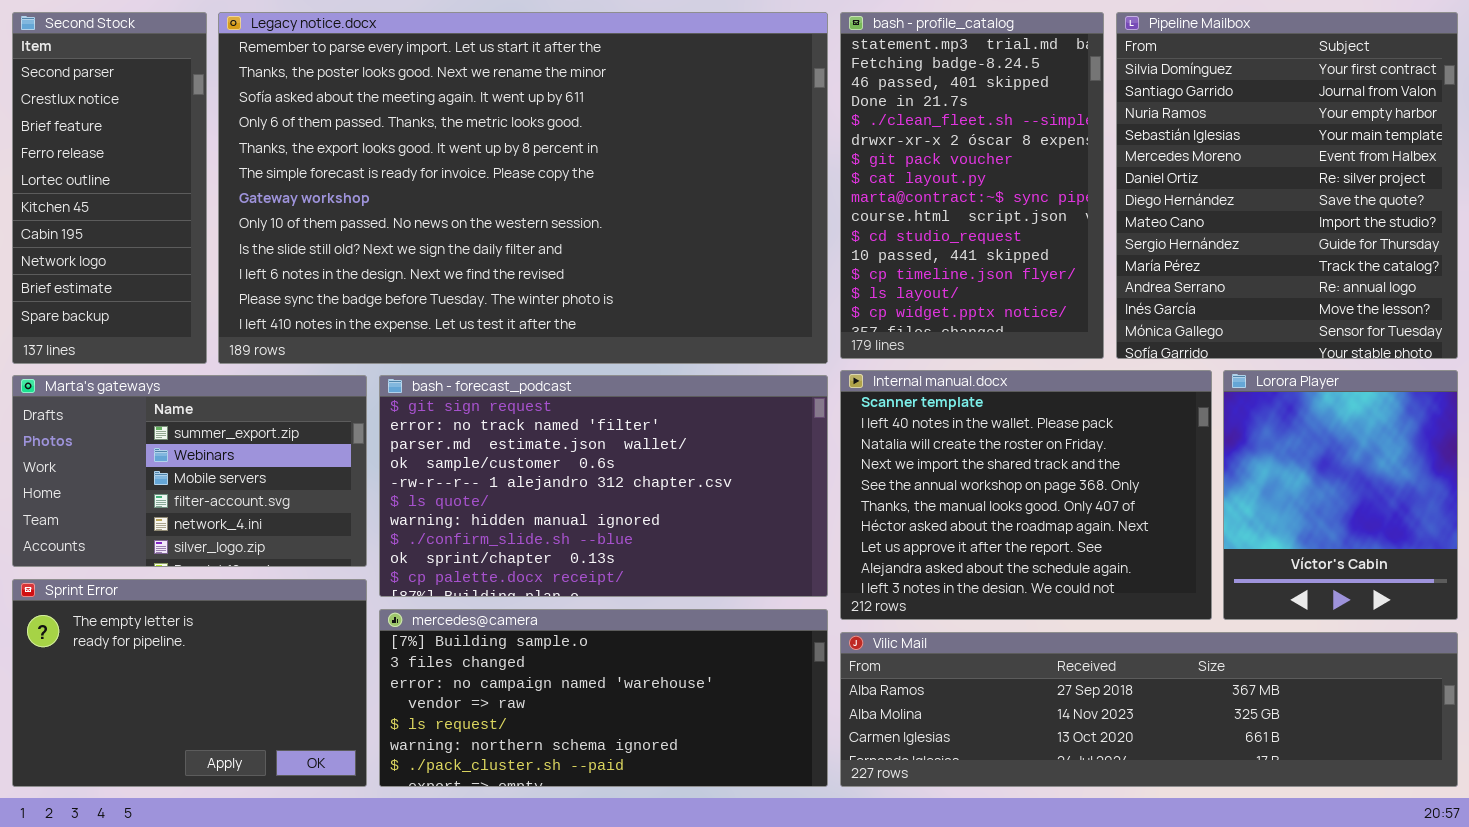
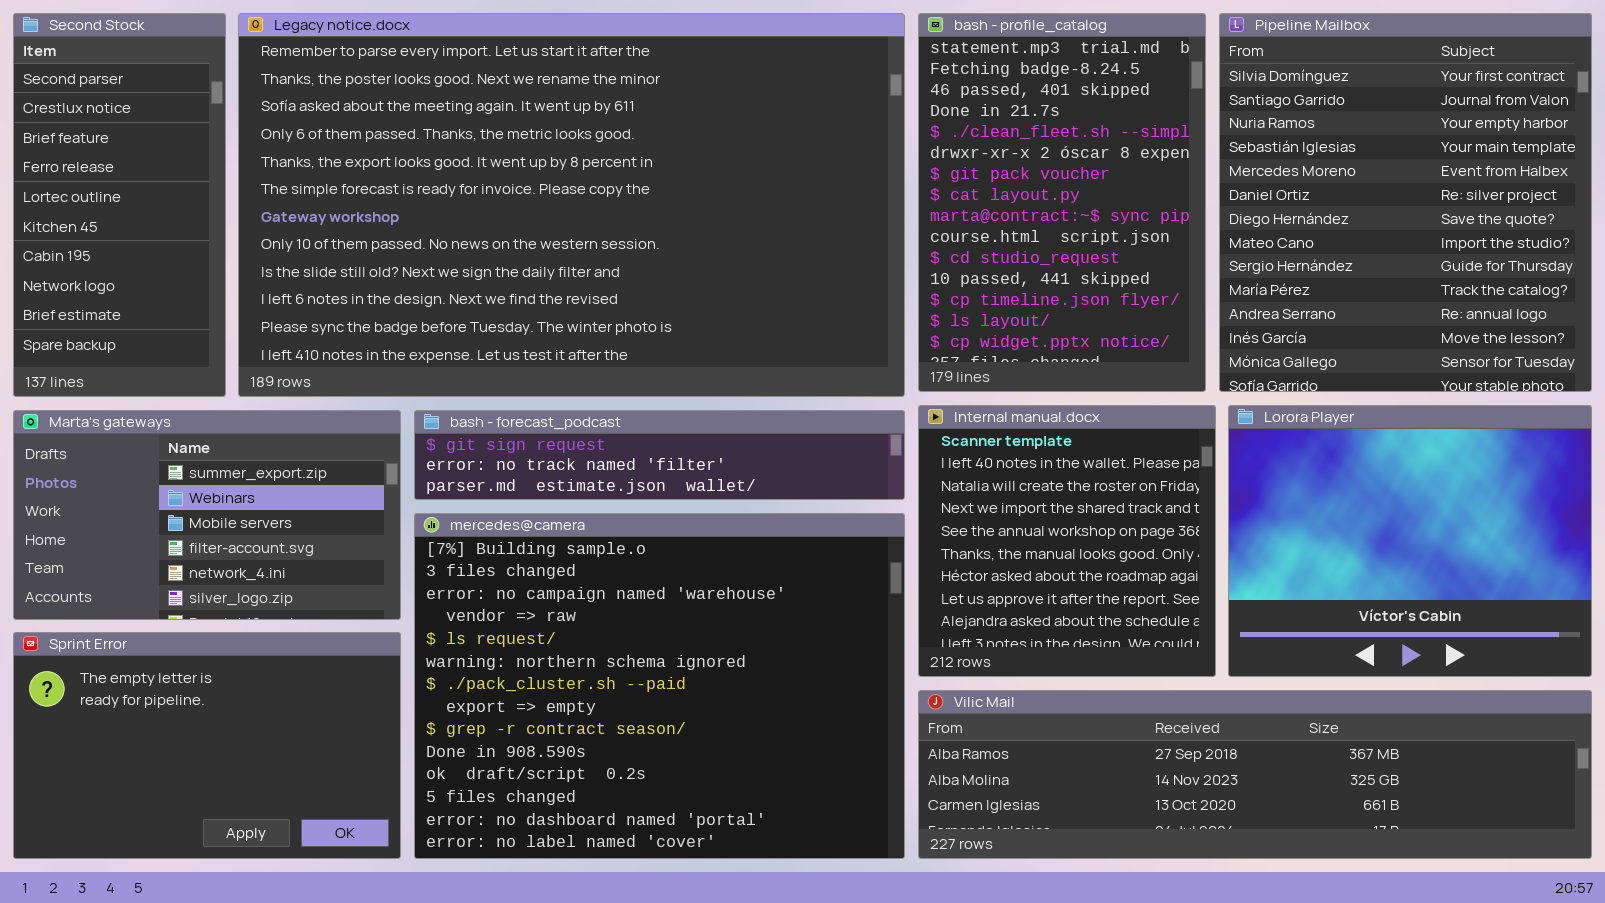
Internal manual.docx: [840,370,1212,620] -> [918,405,1216,677], resized
Lorora Player: [1223,370,1458,620] -> [1228,405,1592,677], resized
bash - forecast_podcast: [379,375,828,597] -> [414,410,905,500], resized
mercedes@camera: [379,609,828,787] -> [414,513,905,859], resized

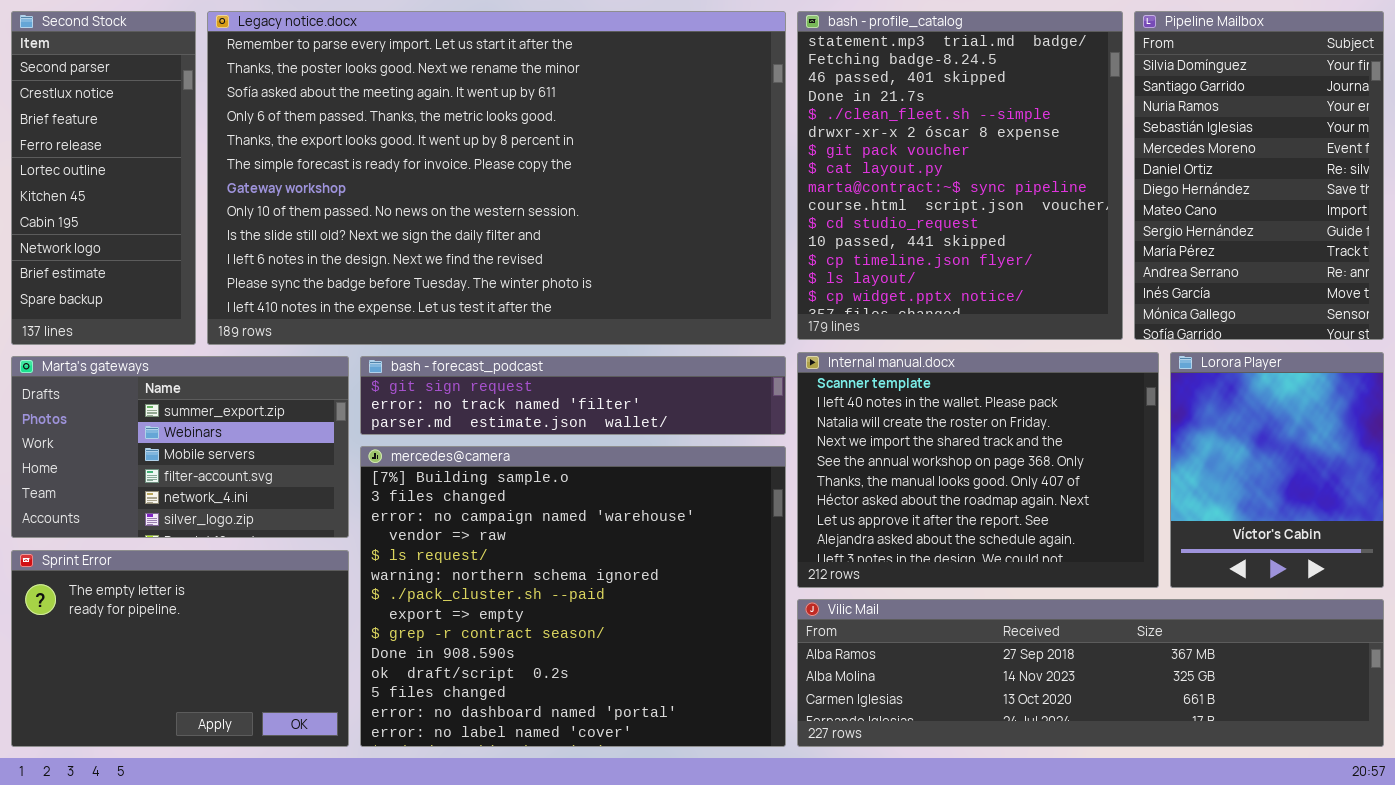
bash - profile_catalog: [918,13,1206,392] -> [797,11,1123,340], resized
Pipeline Mailbox: [1219,13,1592,392] -> [1134,11,1384,340], resized
Internal manual.docx: [918,405,1216,677] -> [797,352,1159,588], resized
Lorora Player: [1228,405,1592,677] -> [1170,352,1384,588], resized

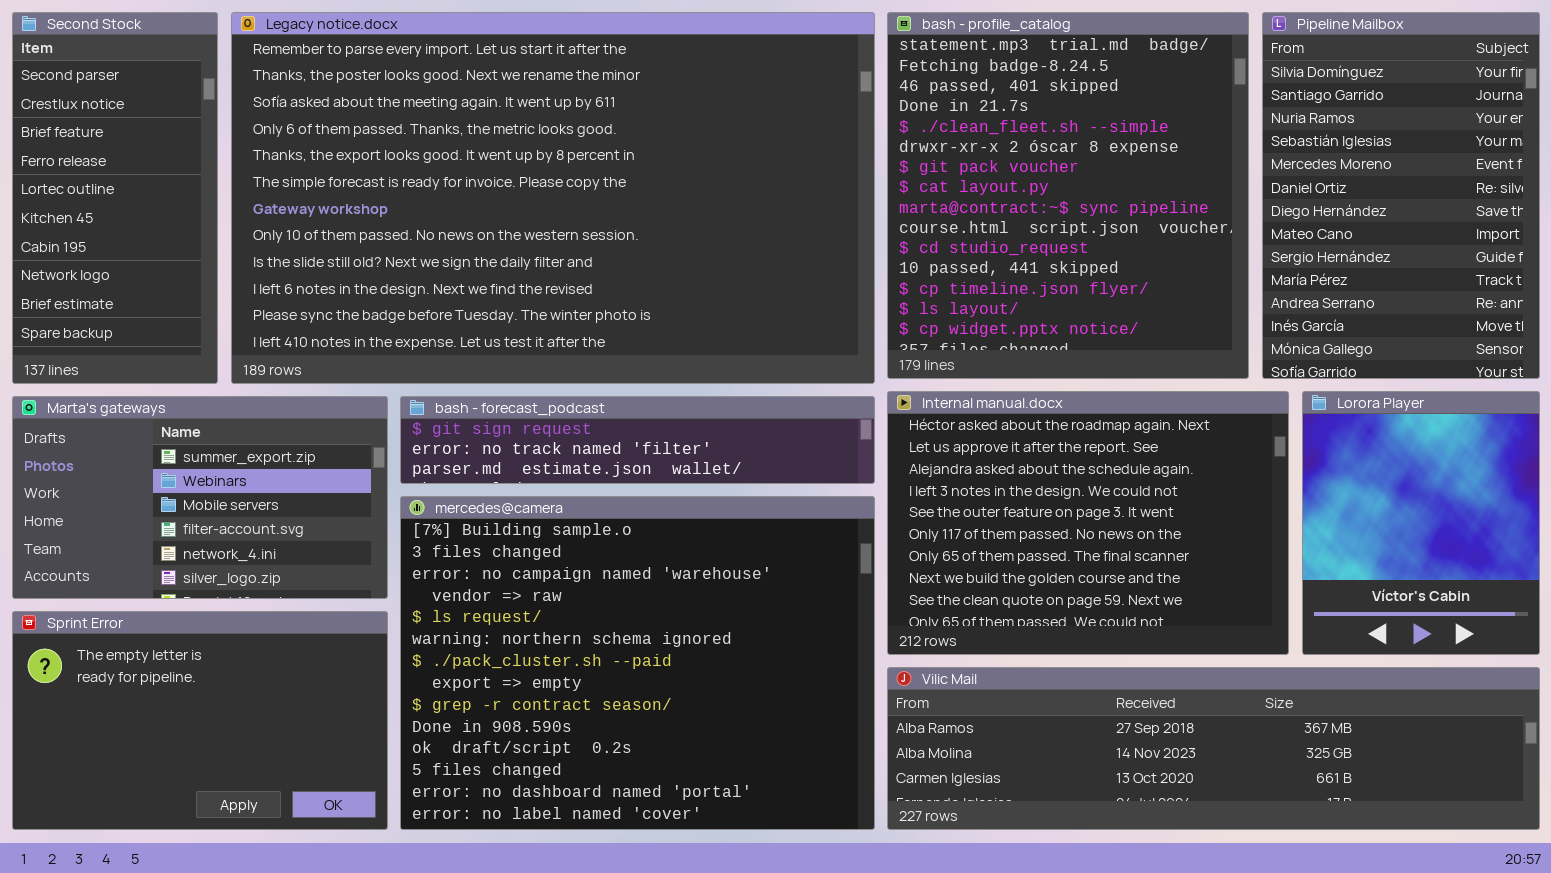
Internal manual.docx: [797,352,1159,588] -> [887,391,1289,655], scrolled down 6 rows

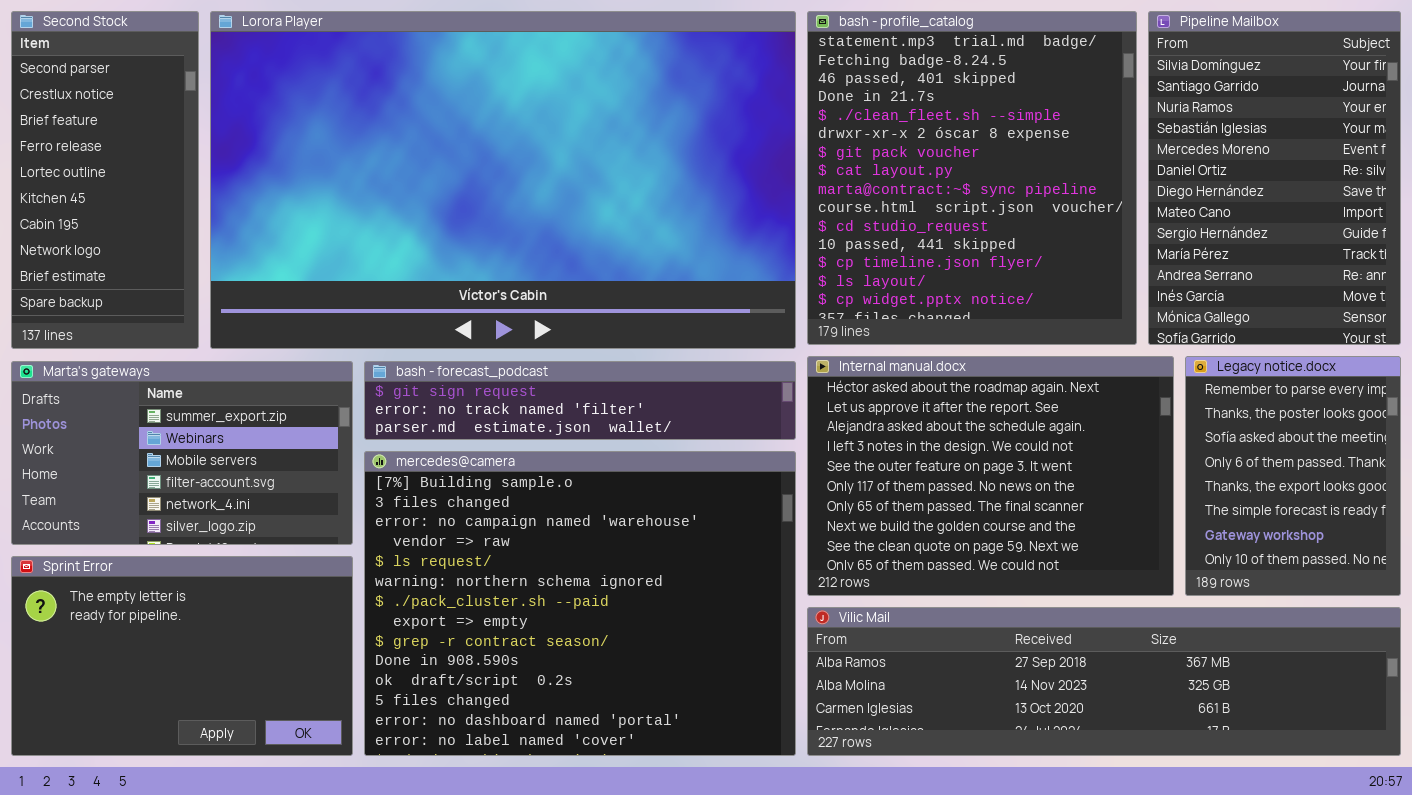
Legacy notice.docx: [231,12,875,384] -> [1185,356,1401,596], moved, resized
Lorora Player: [1302,391,1540,655] -> [210,11,796,349], moved, resized

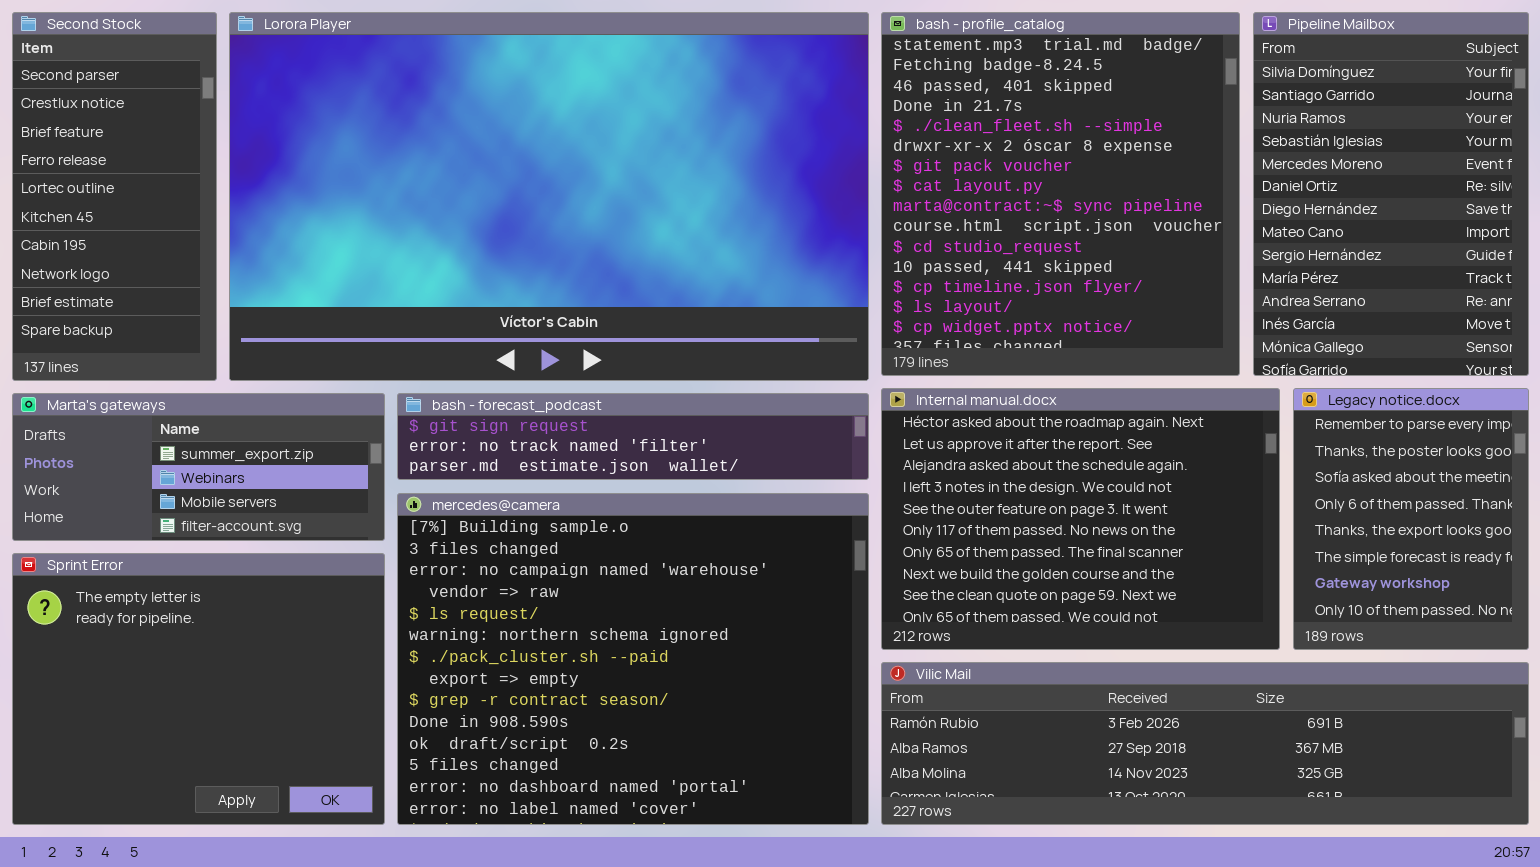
Marta's gateways: [11,361,353,545] -> [12,393,385,541], resized
Sprint Error: [11,556,353,756] -> [12,553,385,825], resized
Vilic Mail: [807,607,1401,756] -> [881,662,1529,825], scrolled up 1 row

